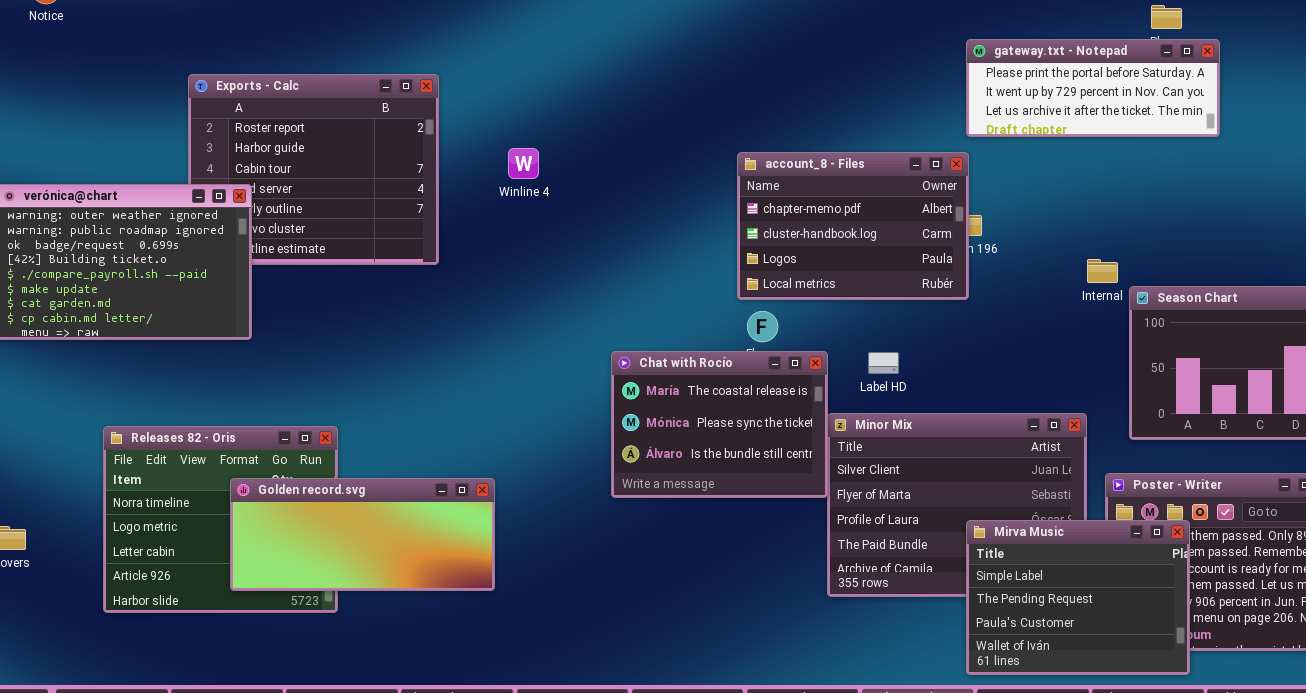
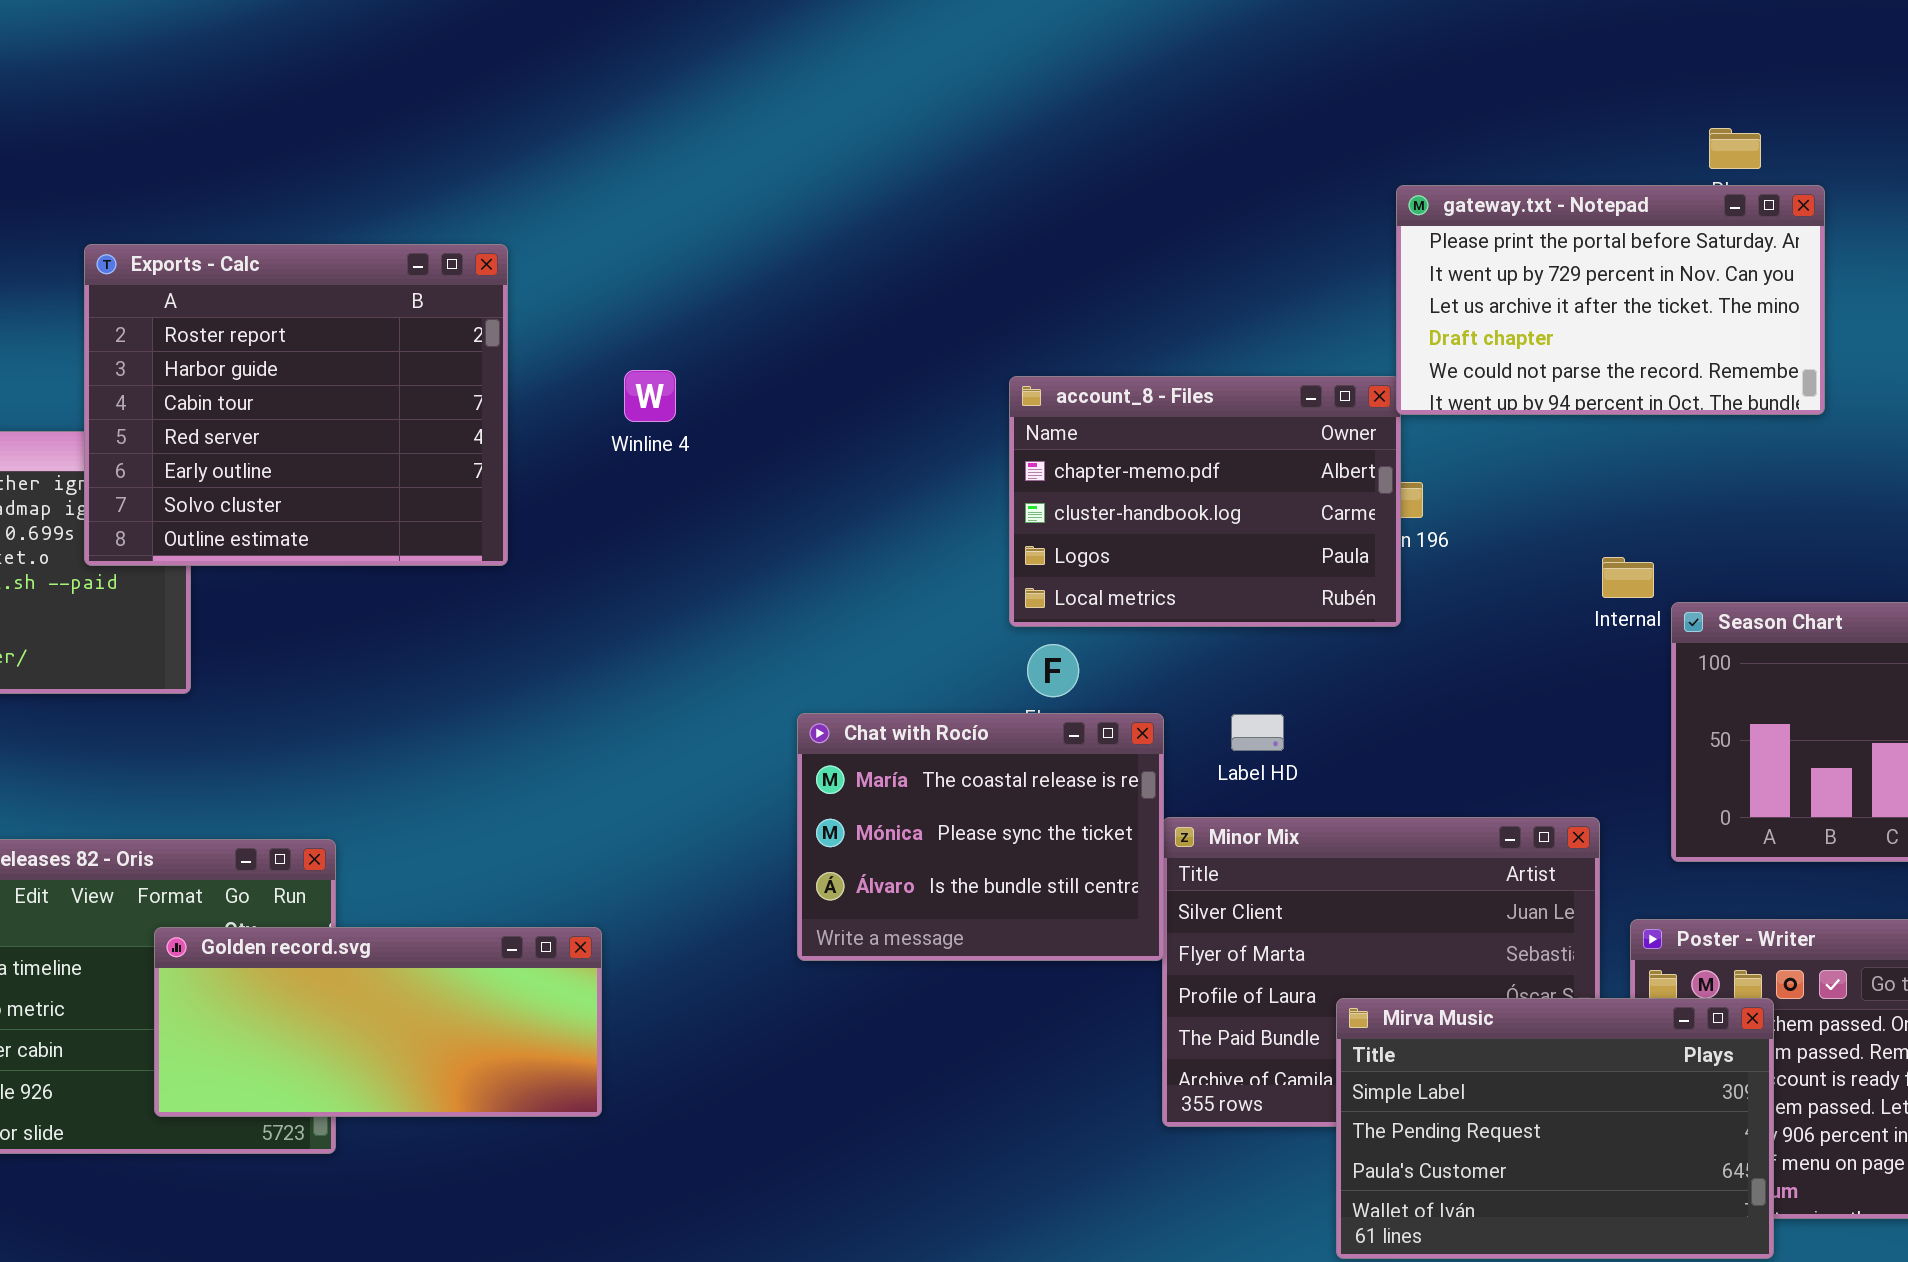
gateway.txt - Notepad: [966,39,1220,137] -> [1396,185,1825,415], resized
Exports - Calc: [188,74,439,265] -> [84,244,508,566], raised
Mirva Music: [966,520,1190,675] -> [1336,998,1774,1259], resized

